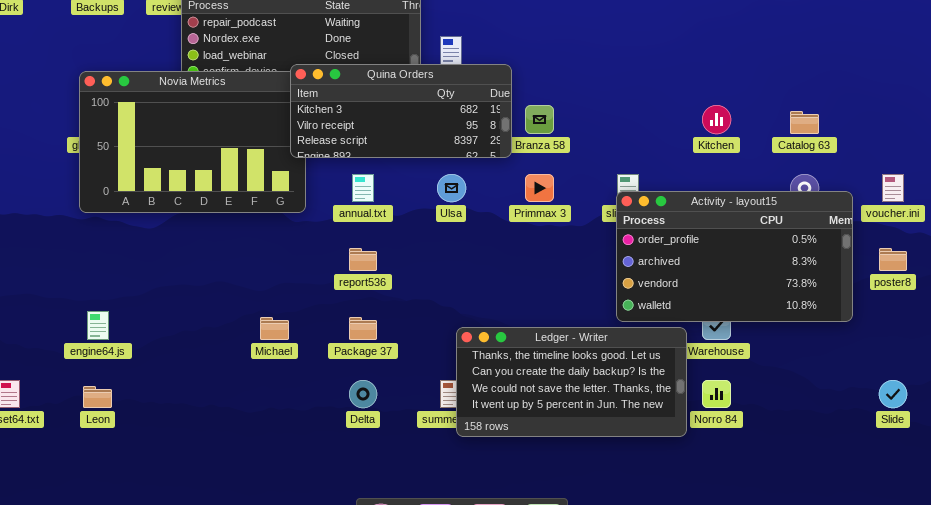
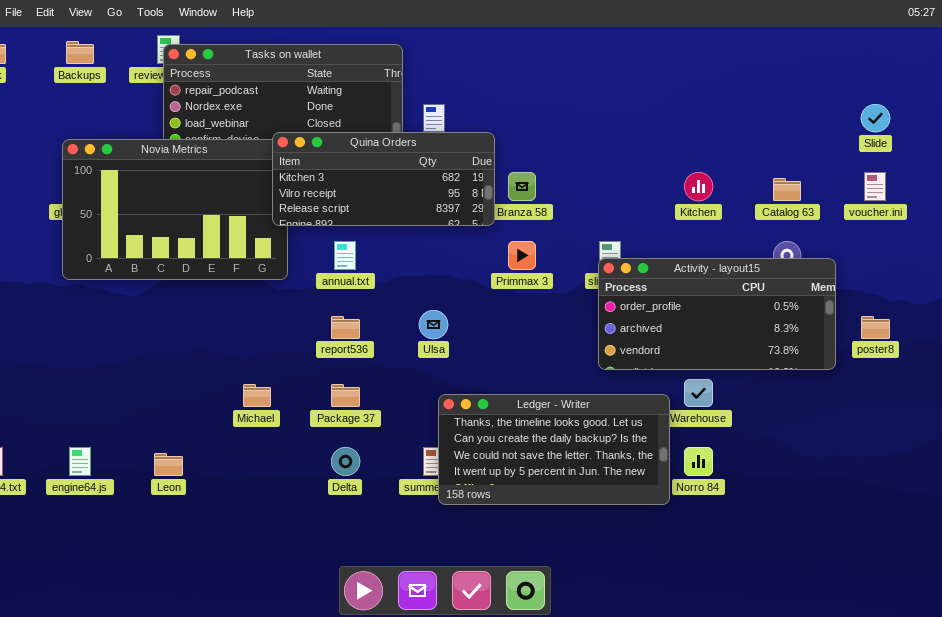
Ulsa: [437,174,466,202] -> [419,310,448,339], moved
voucher.ini: [882,174,904,202] -> [864,172,886,201], moved
Activity - layout15: [616,191,853,322] -> [598,258,836,370], resized
engine64.js: [87,311,109,340] -> [69,447,91,476], moved
Slide: [879,380,907,408] -> [861,104,890,132], moved
Leon: [83,386,112,408] -> [154,453,183,476], moved

